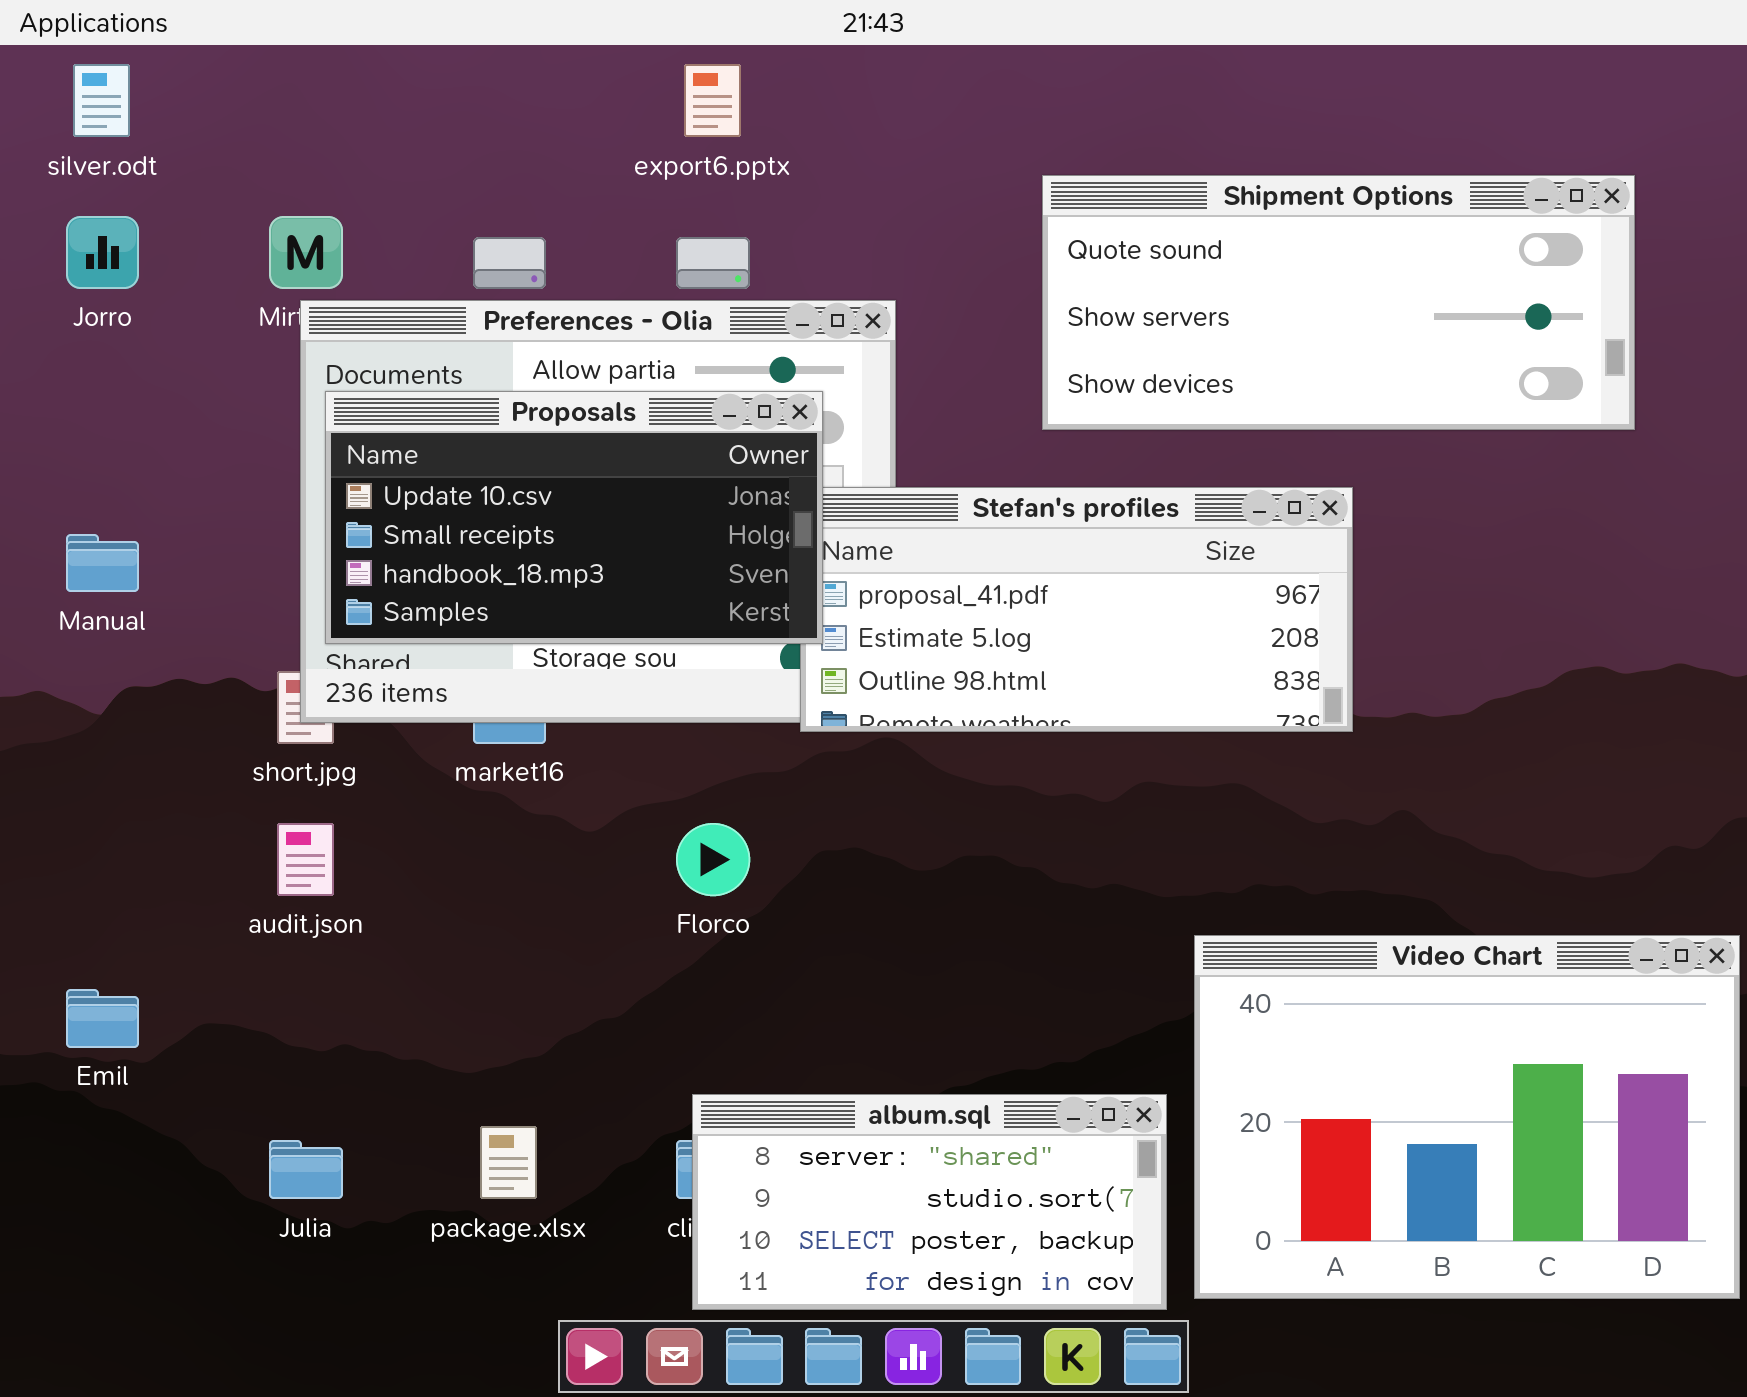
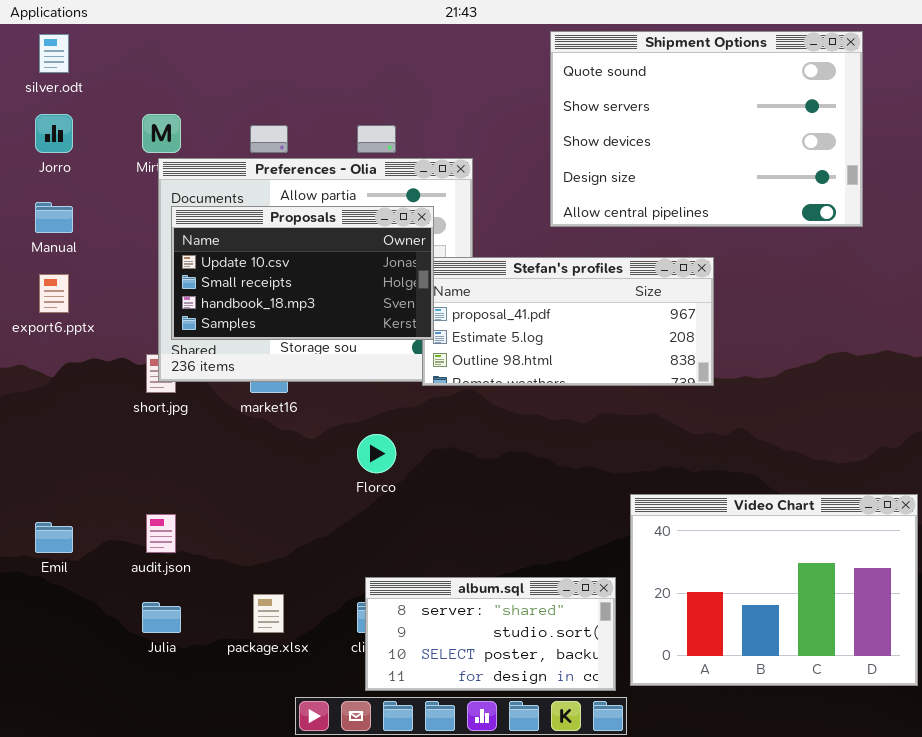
export6.pptx: [684,64,741,137] -> [39,274,69,313], moved
Shipment Options: [1042,175,1635,430] -> [550,31,863,227], resized
Manual: [66,534,139,592] -> [35,202,73,233], moved
audit.json: [277,823,334,896] -> [146,514,176,553], moved

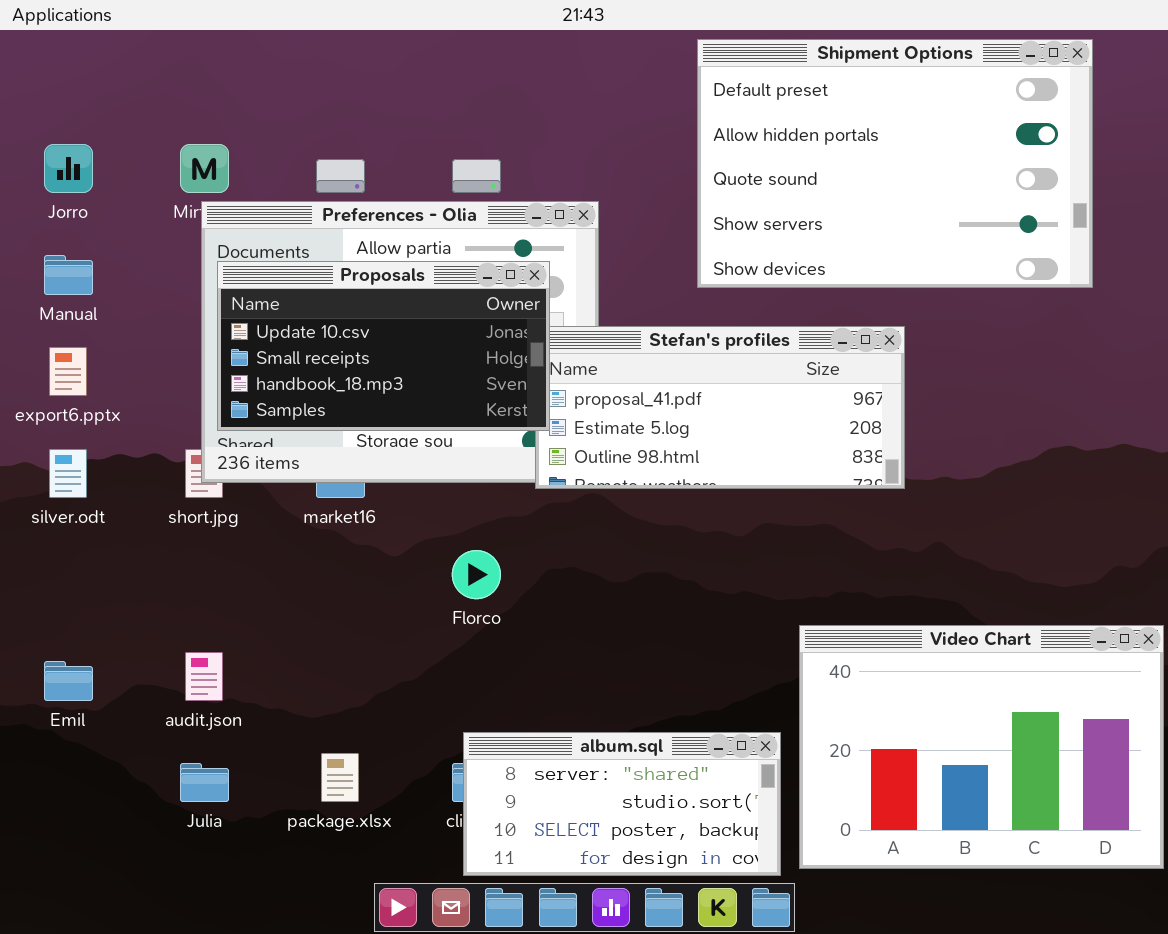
Shipment Options: [550,31,863,227] -> [697,39,1093,288], scrolled up 2 rows
silver.odt: [39,34,69,73] -> [49,449,87,498], moved

